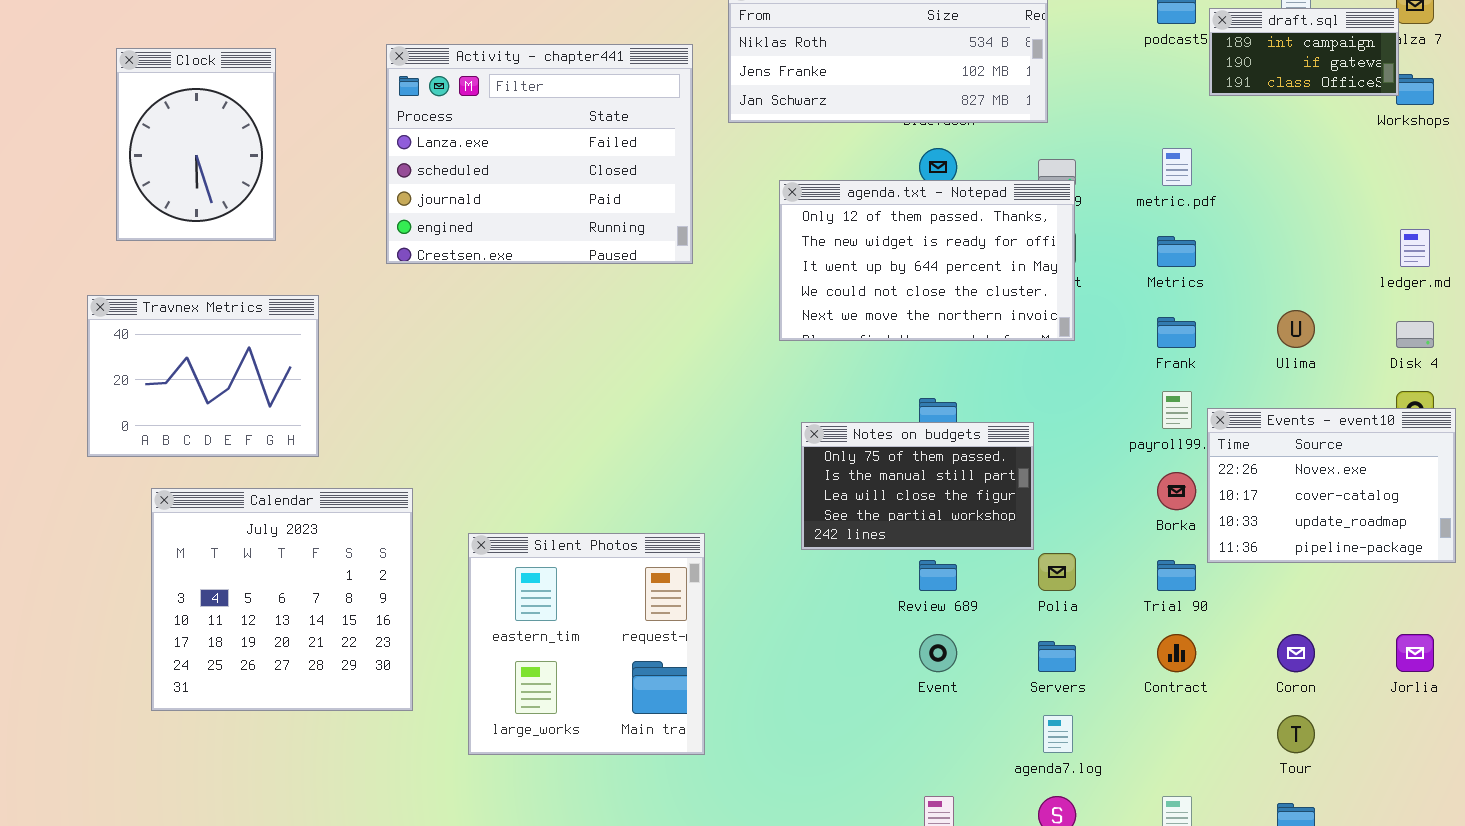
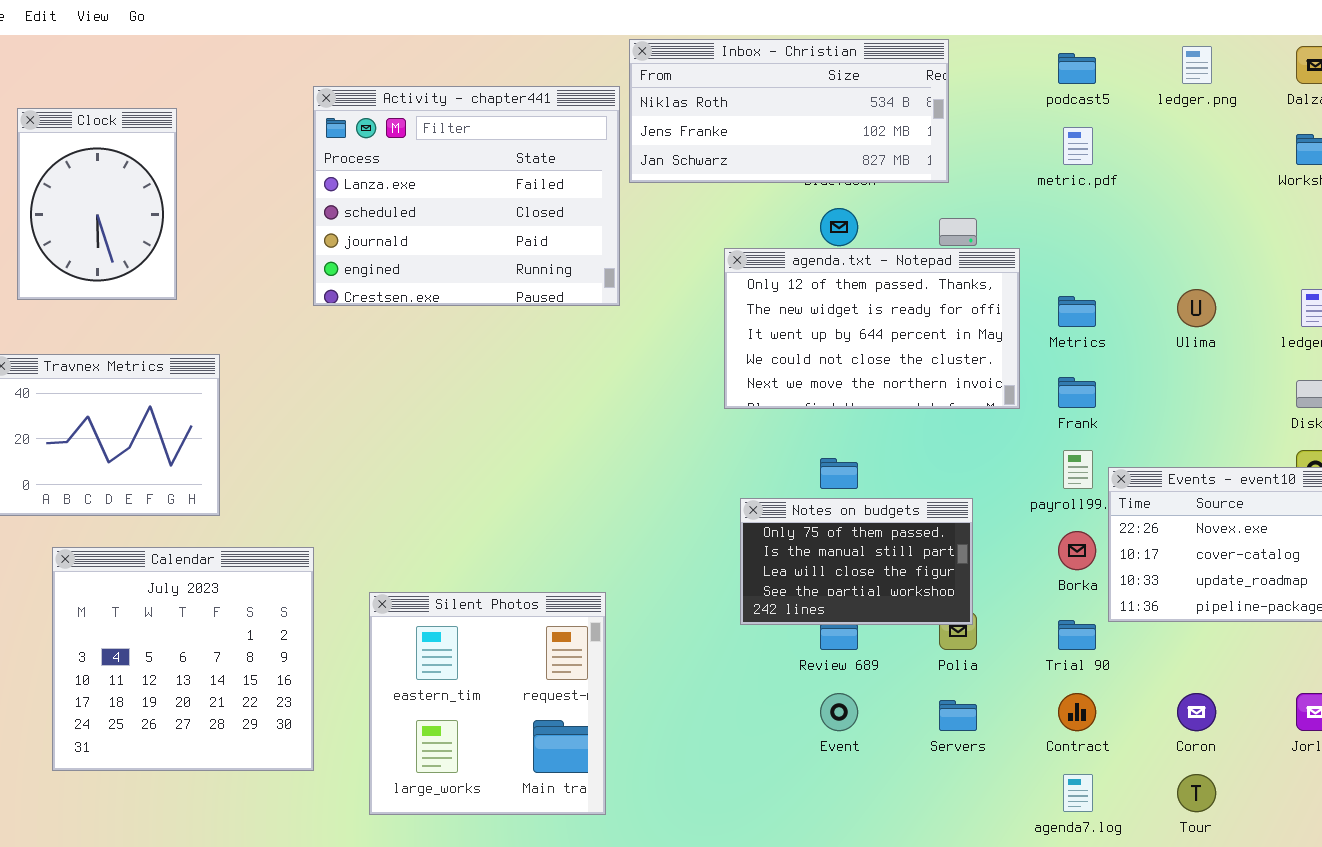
draft.sql: [1209,8,1399,96] -> none, closed
Activity - chapter441: [386,44,693,264] -> [313,86,620,306], moved
metric.pdf: [1162,148,1192,186] -> [1063,127,1093,165], moved
agenda.txt - Notepad: [779,180,1075,341] -> [724,248,1020,409], moved
Ulima: [1277,310,1315,348] -> [1177,289,1216,327], moved
Notes on budgets: [801,422,1034,550] -> [740,498,973,625], moved
agenda7.log: [1043,715,1073,753] -> [1063,774,1093,812], moved

